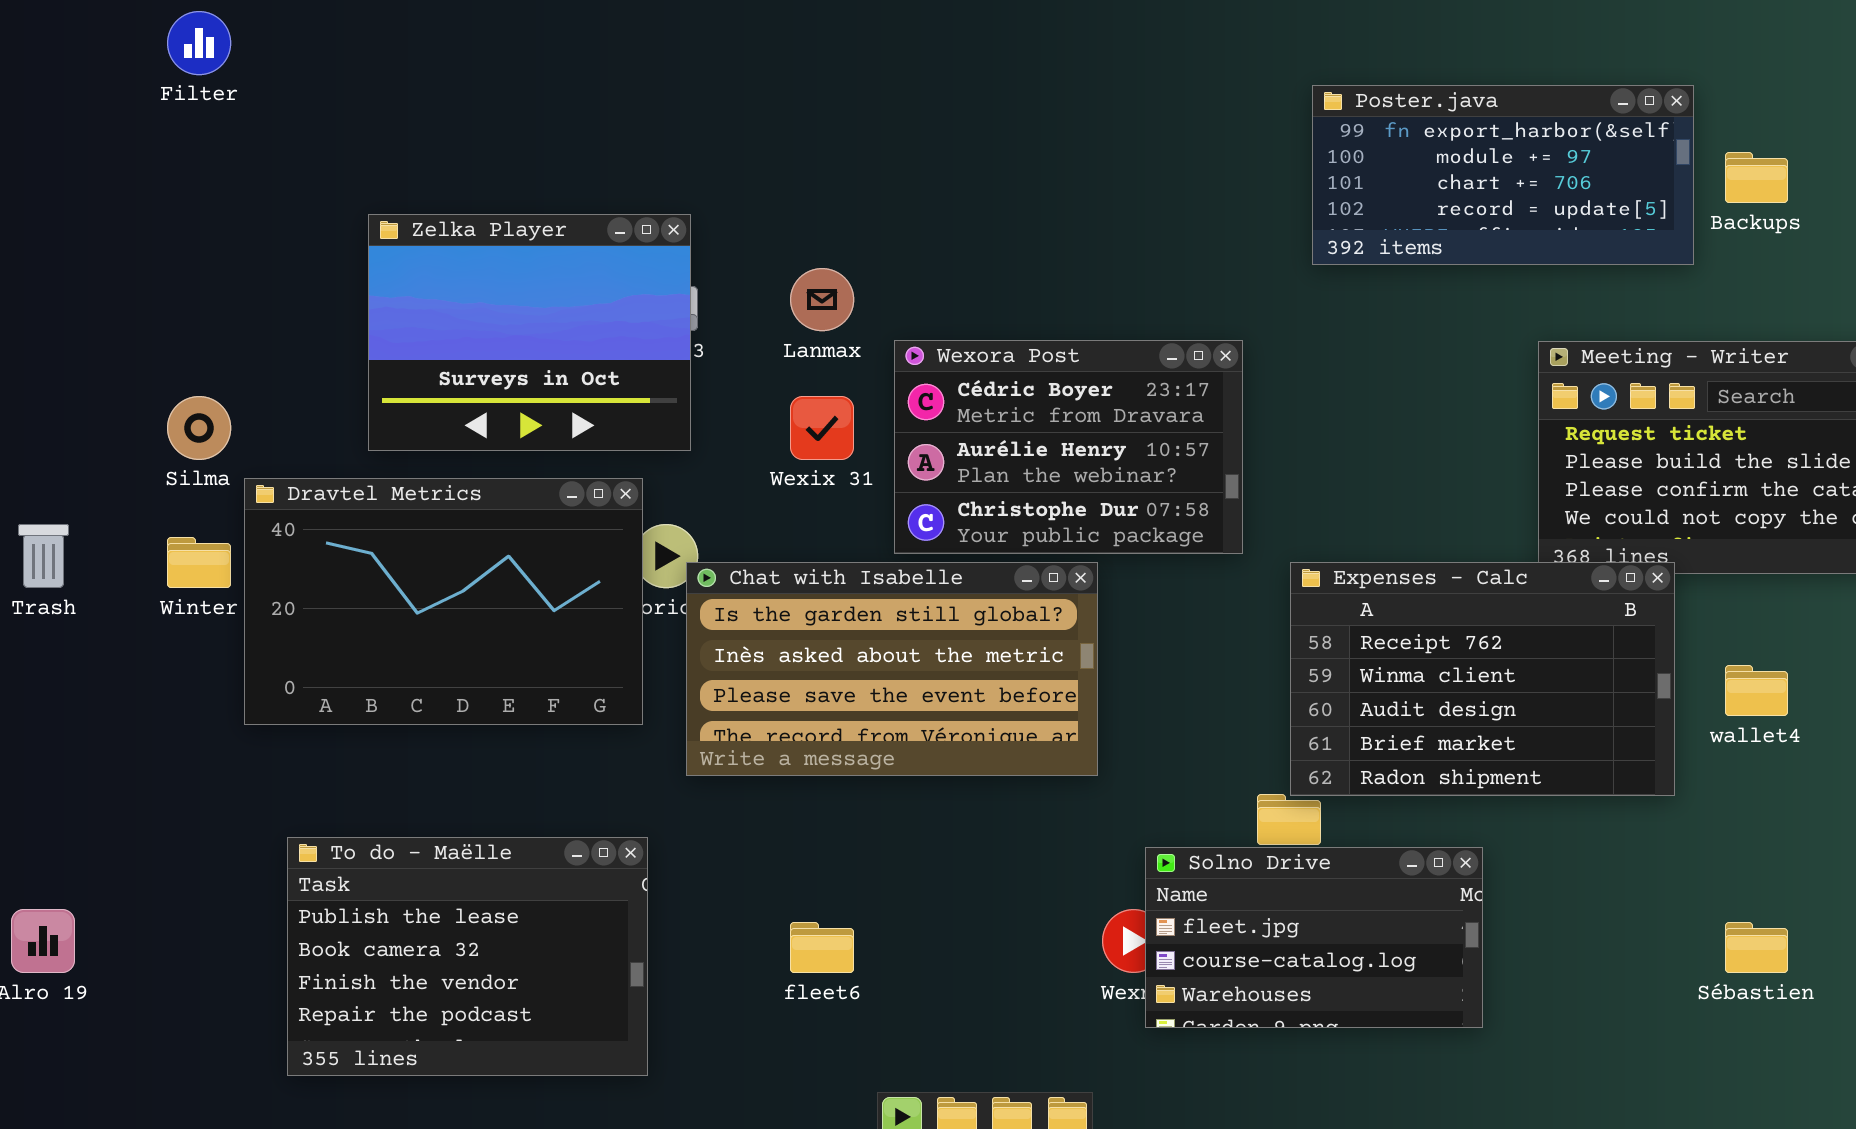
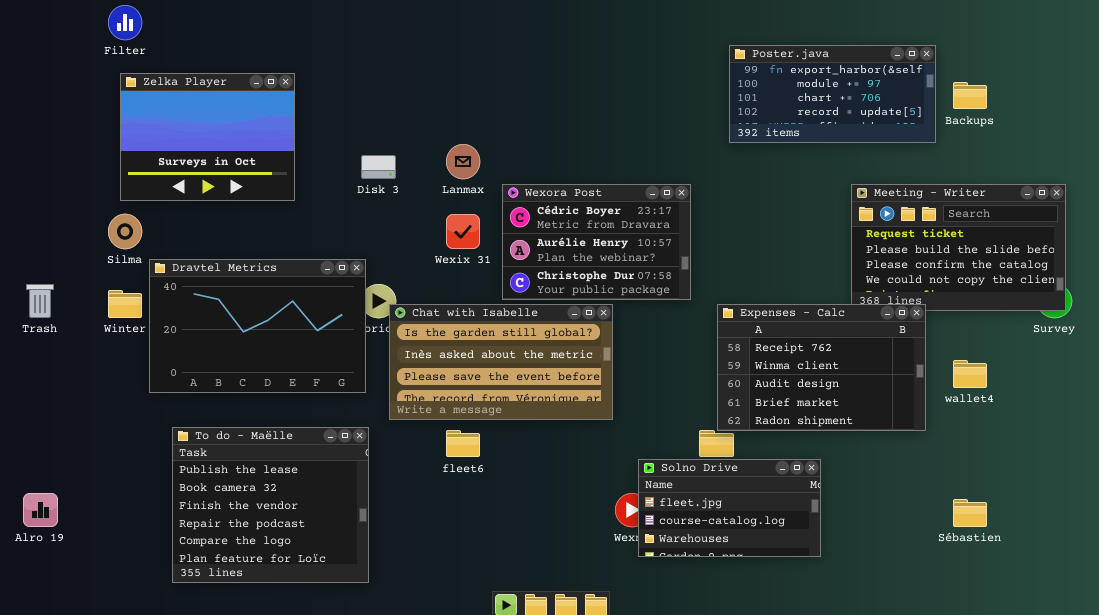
Zelka Player: [368,214,691,451] -> [120,73,295,201], moved
To do - Maëlle: [287,837,648,1076] -> [172,427,369,583], resized
fleet6: [790,922,854,973] -> [446,430,480,457], moved

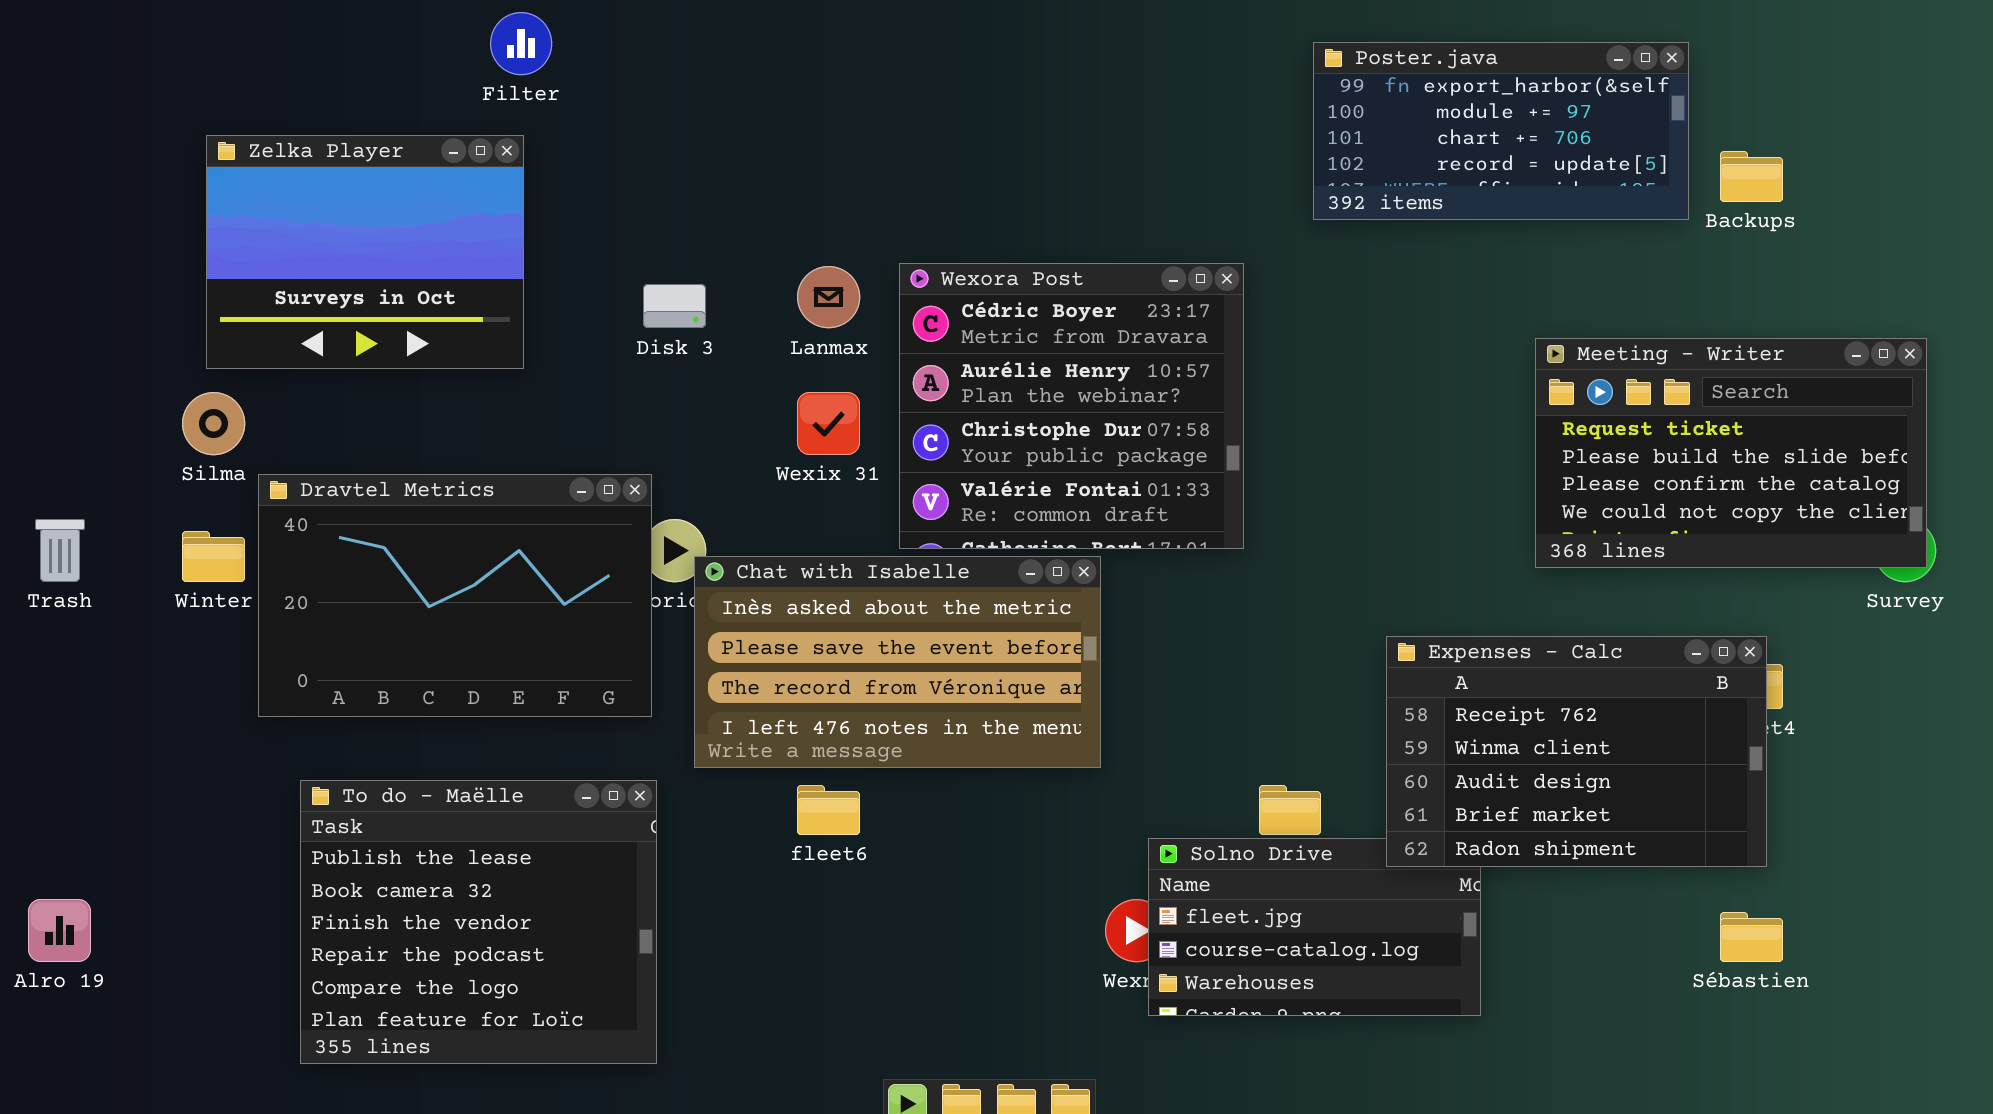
Filter: [108,5,142,40] -> [490,12,552,75], moved
Poster.java: [729,45,936,143] -> [1313,42,1689,220], moved
Wexora Post: [502,184,691,300] -> [899,263,1244,549], resized
Chat with Isabelle: [389,304,613,420] -> [694,556,1101,768], scrolled down 1 row
Expenses - Calc: [717,304,926,431] -> [1386,636,1767,867], moved

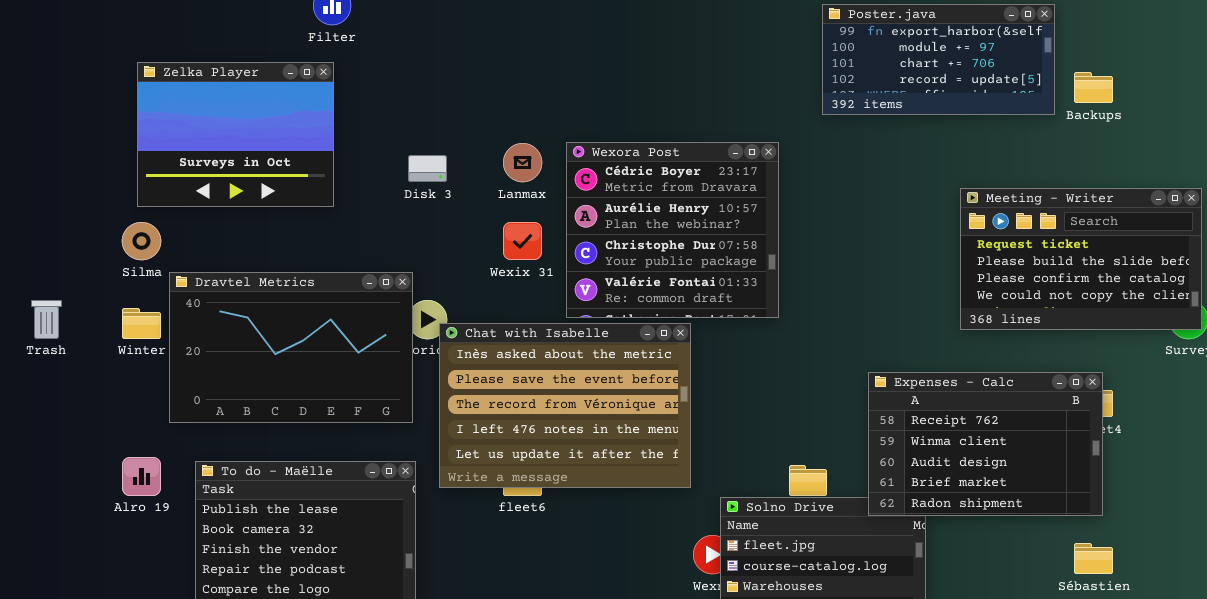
Chat with Isabelle: [694,556,1101,768] -> [439,323,691,488], resized
Alro 19: [28,899,91,962] -> [122,457,161,496], moved

